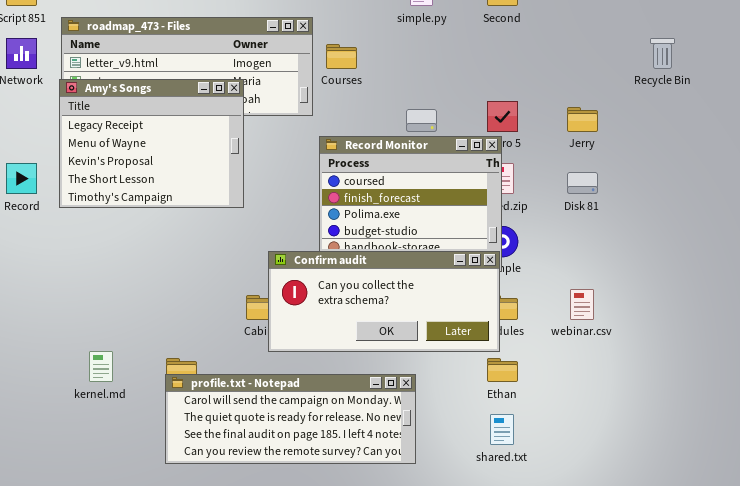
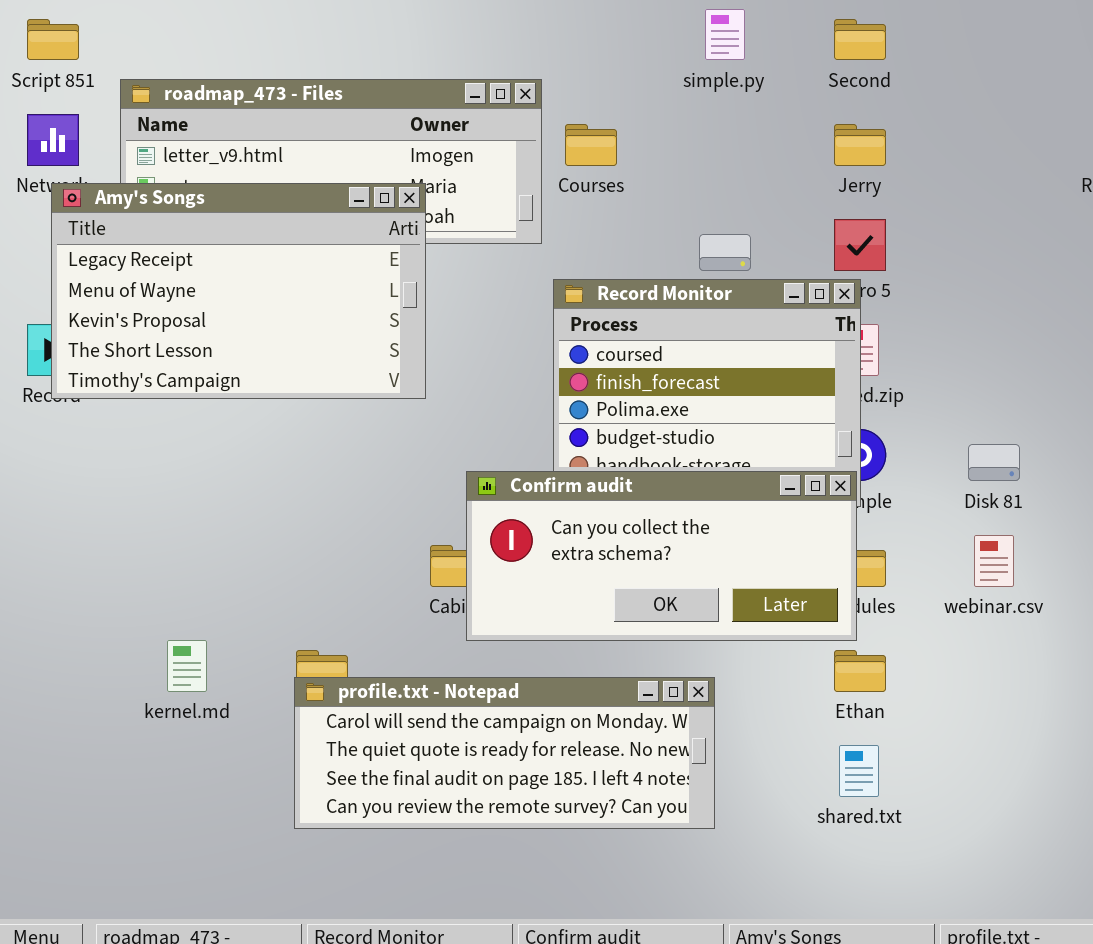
Amy's Songs: [59,79,244,208] -> [51,183,426,399], resized
Jerry: [567,107,598,132] -> [834,124,886,166], moved
Disk 81: [567,172,598,194] -> [968,444,1020,481], moved

